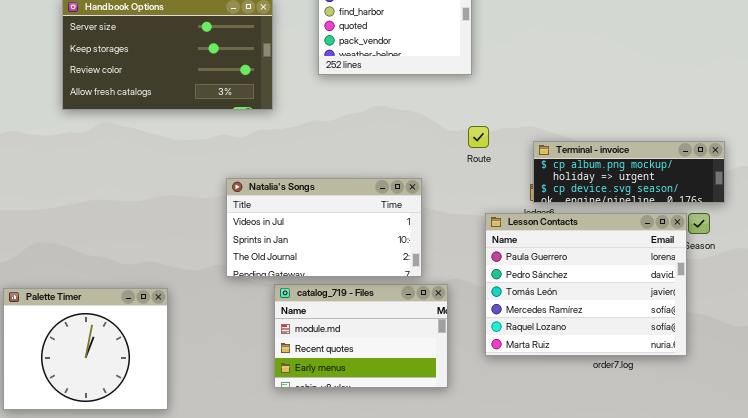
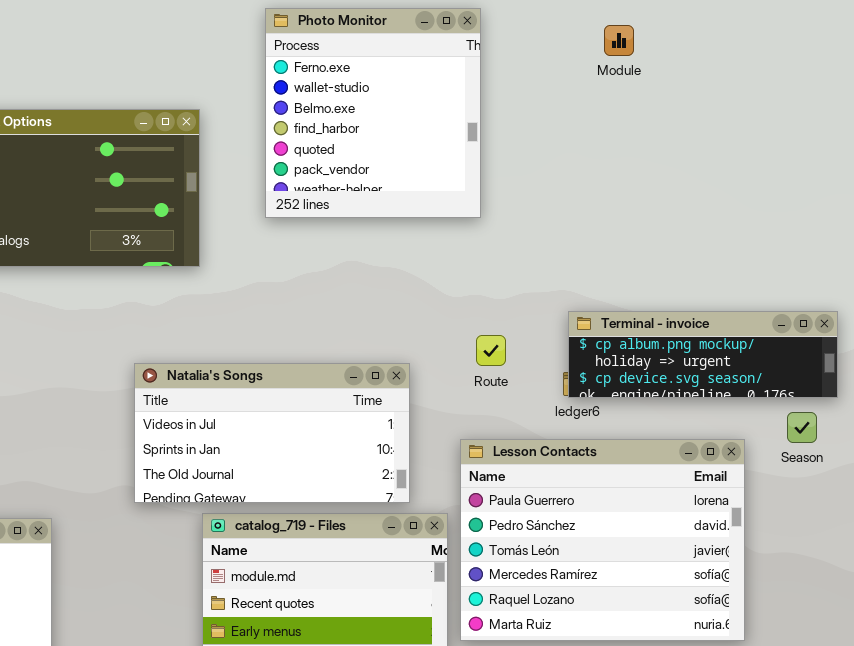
Route: [468,126,489,148] -> [476,335,506,366], moved
Lesson Contacts: [485,213,687,356] -> [460,439,745,641], moved

